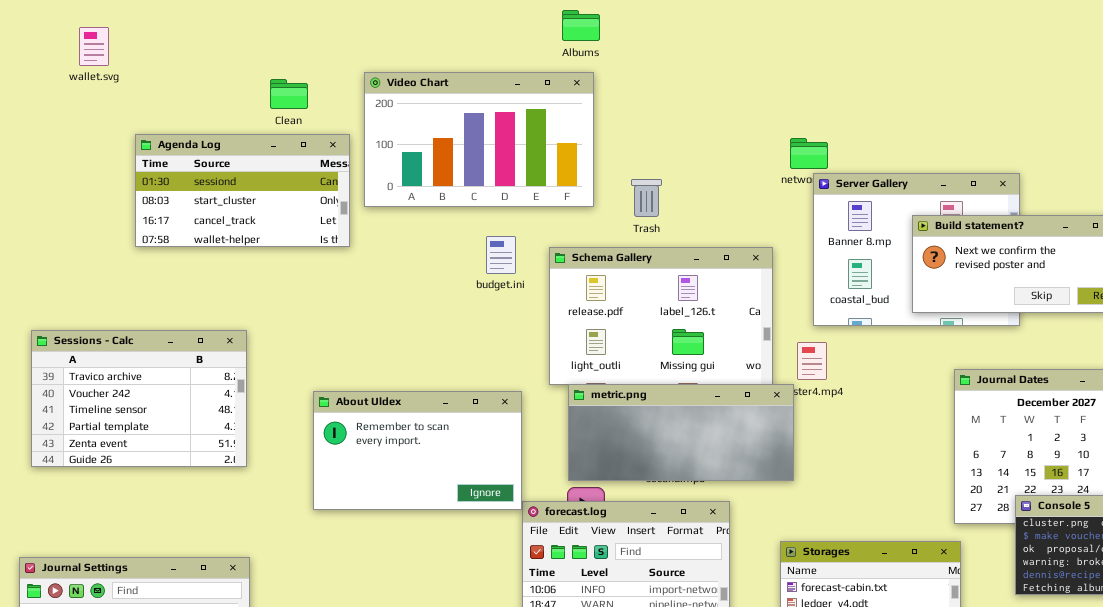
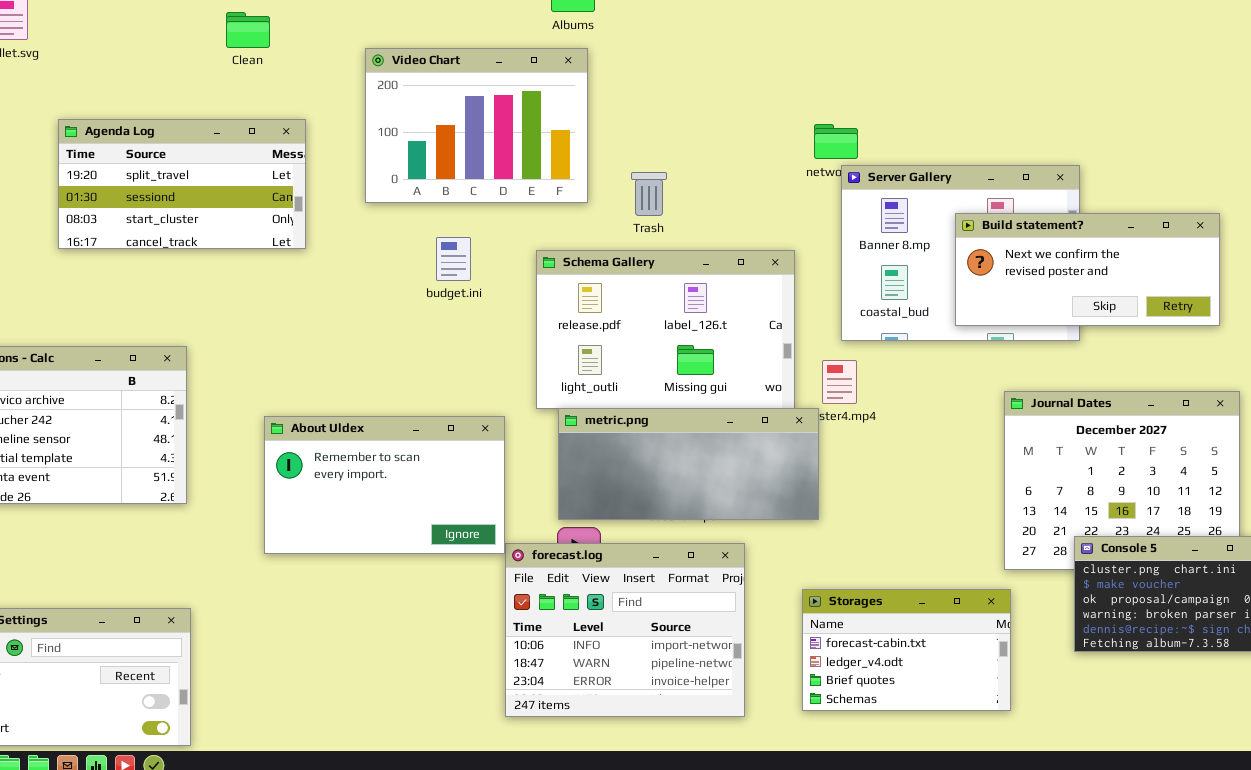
Video Chart: [364,72,594,207] -> [365,48,588,203], resized
Clean: [270,79,308,109] -> [226,12,270,48], moved
Agenda Log: [135,134,350,247] -> [58,119,306,249], scrolled up 1 row
budget.ini: [486,236,516,274] -> [436,237,471,281], moved

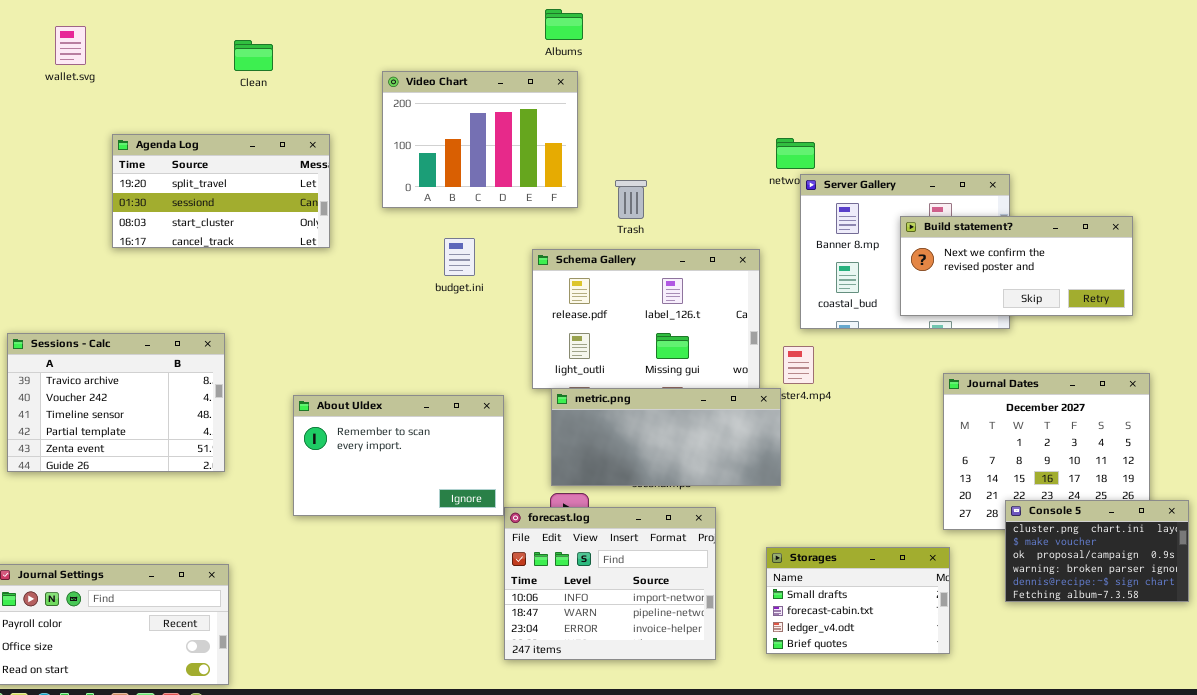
Clean: [226,12,270,48] -> [234,40,273,71], moved
Storages: [802,589,1011,711] -> [766,547,950,654], scrolled up 1 row

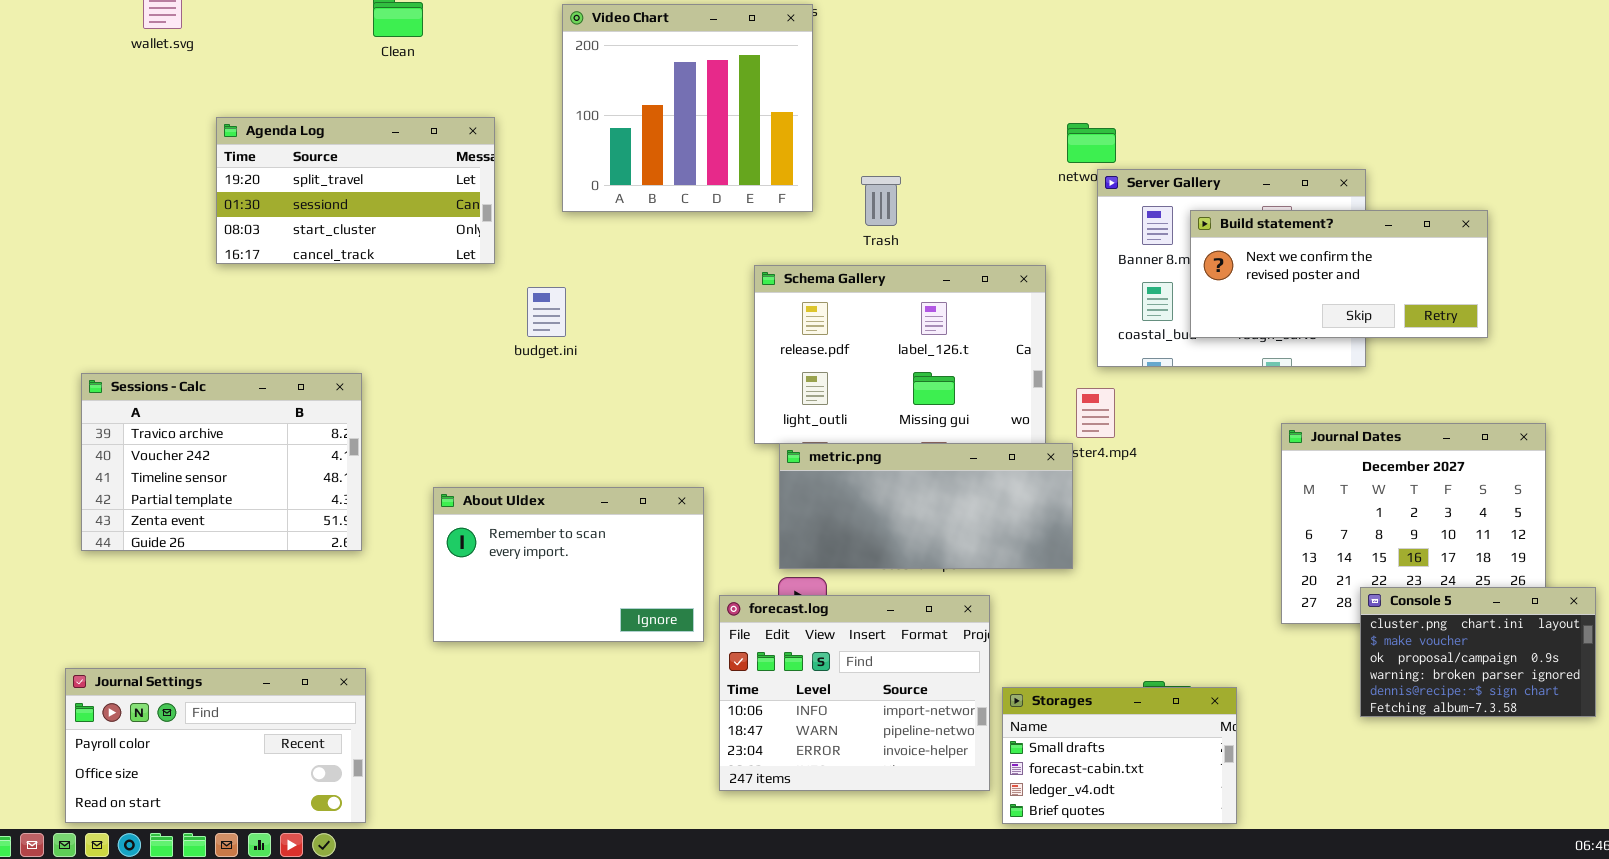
Video Chart: [382,71,578,208] -> [562,4,813,212], resized
Build statement?: [900,216,1133,316] -> [1190,210,1488,338], moved
budget.ini: [444,238,475,276] -> [527,287,566,337], moved
About Uldex: [293,395,504,516] -> [433,487,704,642], moved
Storages: [766,547,950,654] -> [1002,687,1237,824], moved

